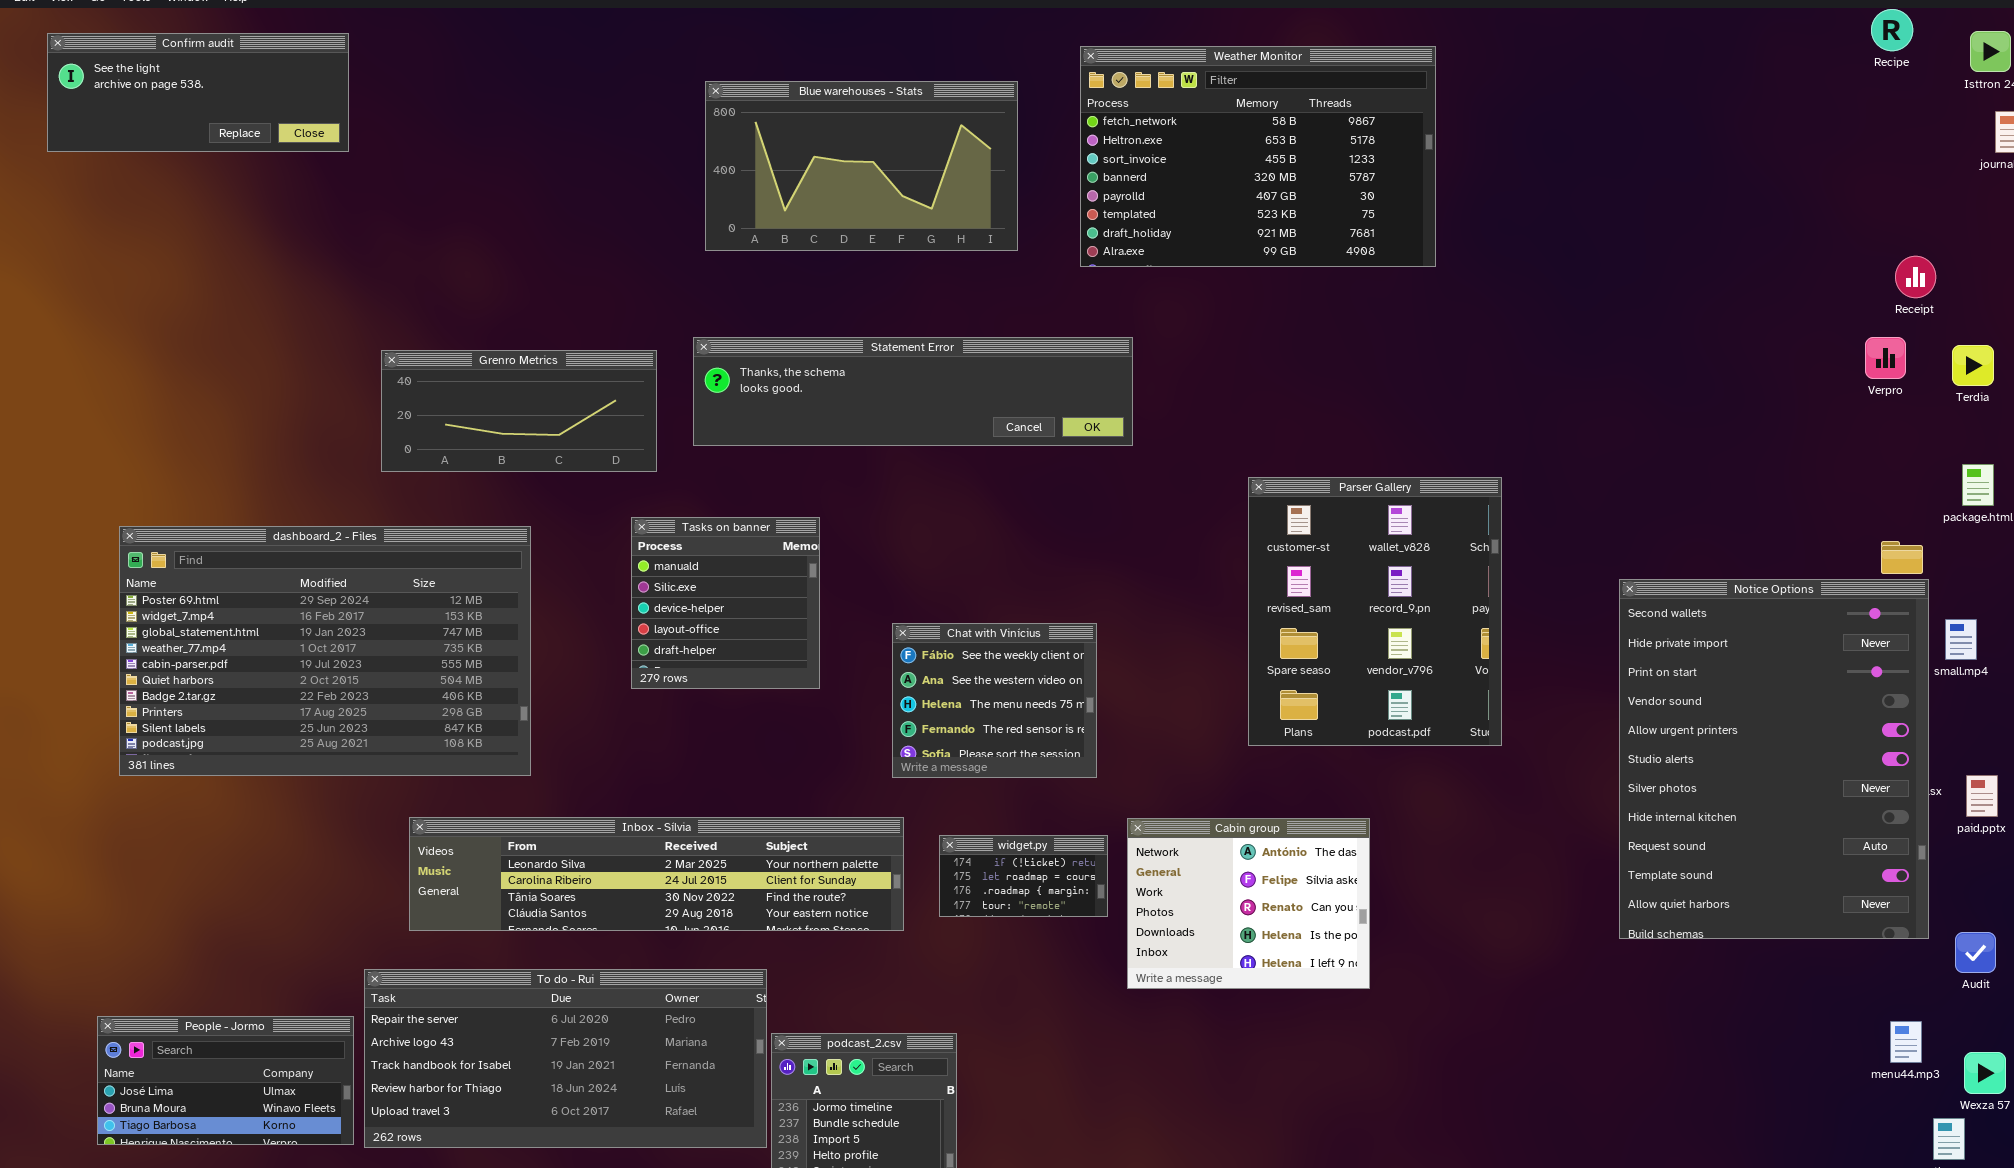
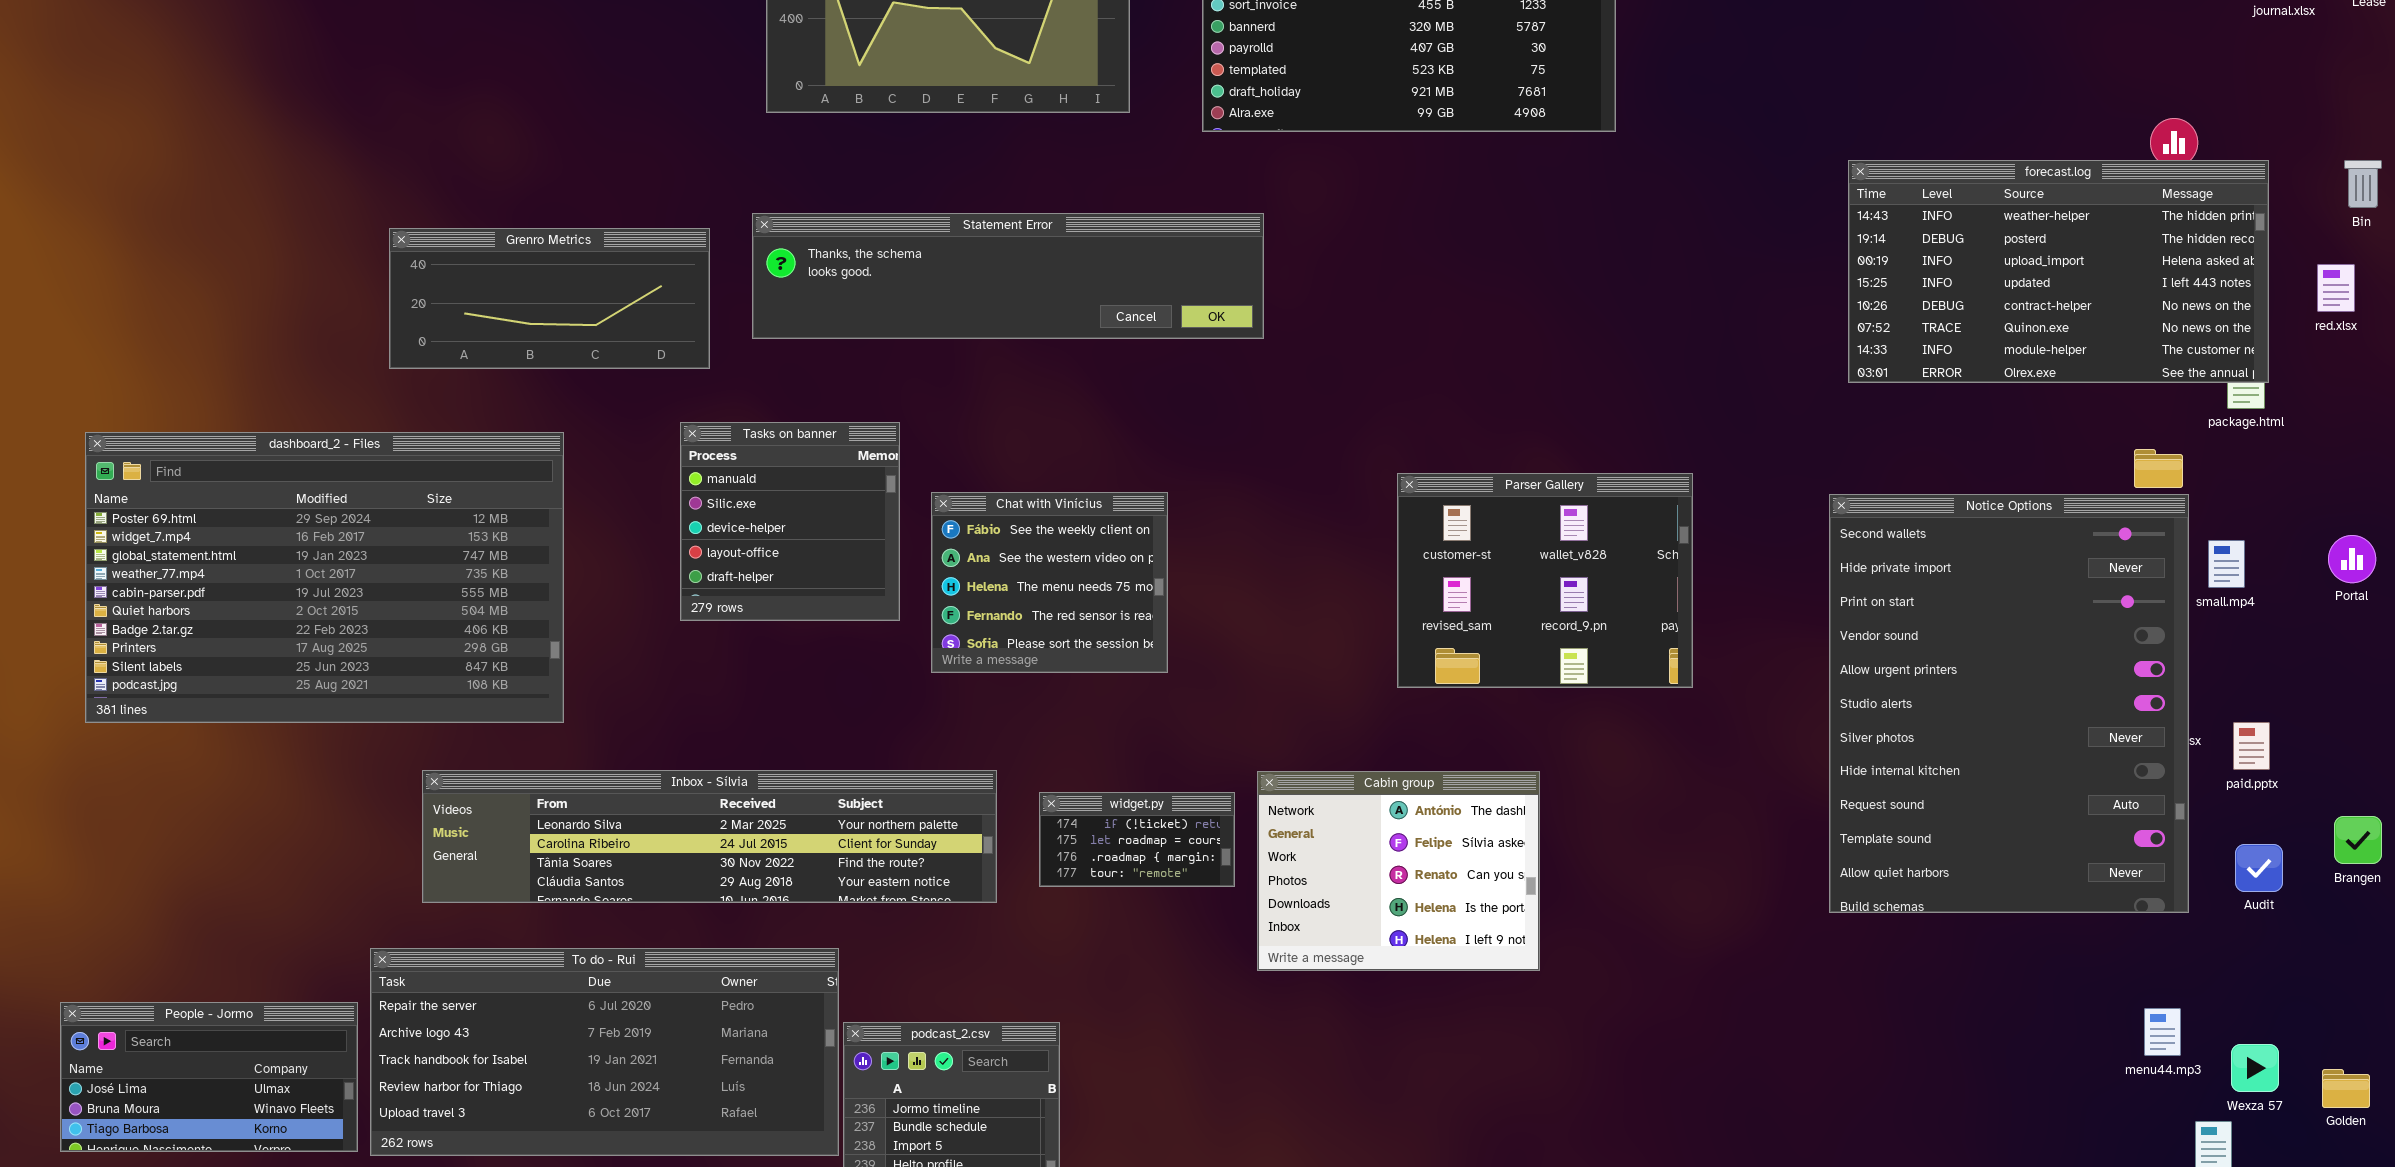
forecast.log: none -> [1848,160,2269,383], opened
Parser Gallery: [1248,477,1502,746] -> [1397,473,1693,688], resized
Chat with Vinícius: [892,623,1097,778] -> [931,492,1168,673], moved
Audit: [1955,932,1996,973] -> [2235,844,2283,892], moved

